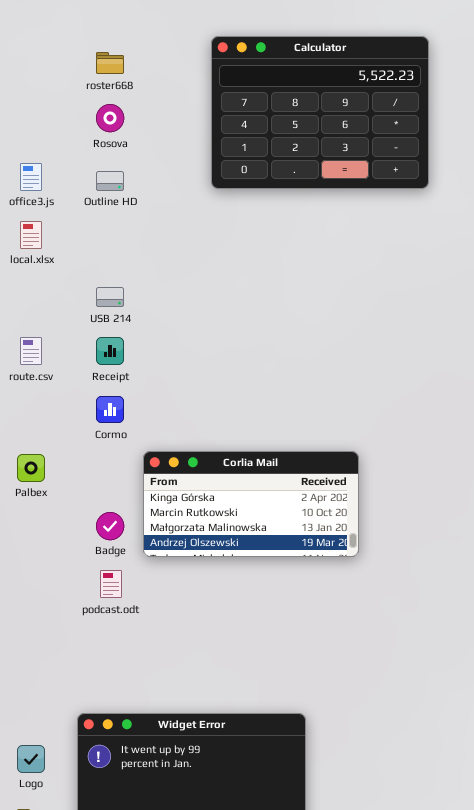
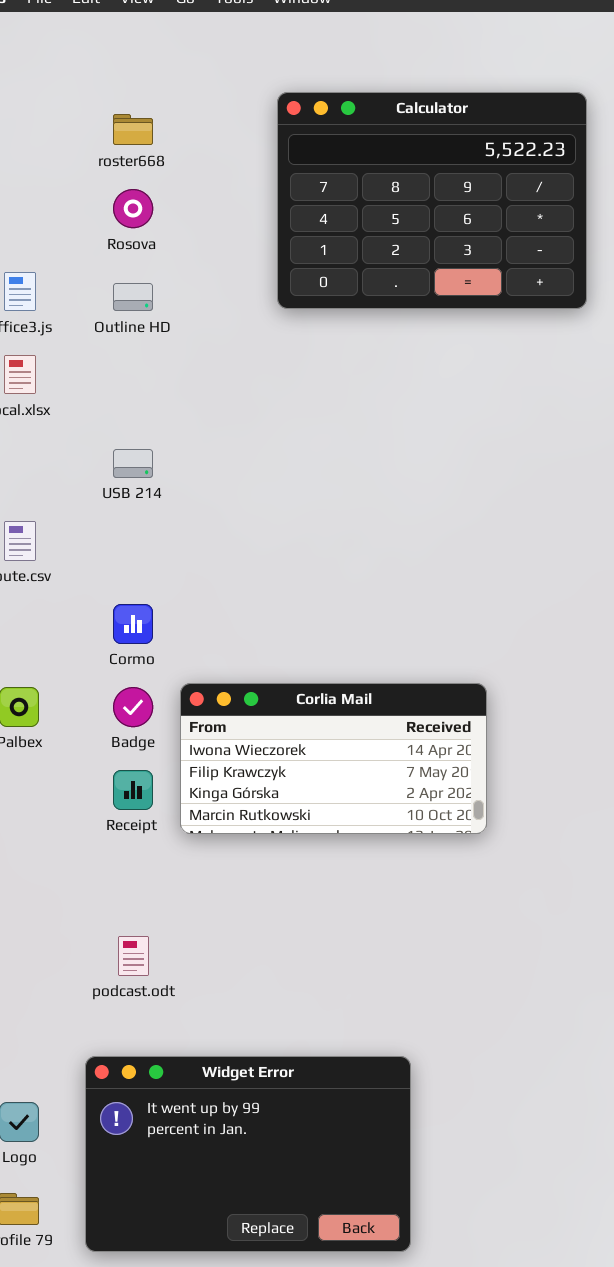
Receipt: [96,337,124,365] -> [113,770,153,810], moved
Corlia Mail: [143,451,359,557] -> [180,683,487,834], scrolled up 2 rows
Badge: [96,512,124,540] -> [113,687,153,727], moved
podcast.odt: [100,570,122,598] -> [118,936,149,976], moved

